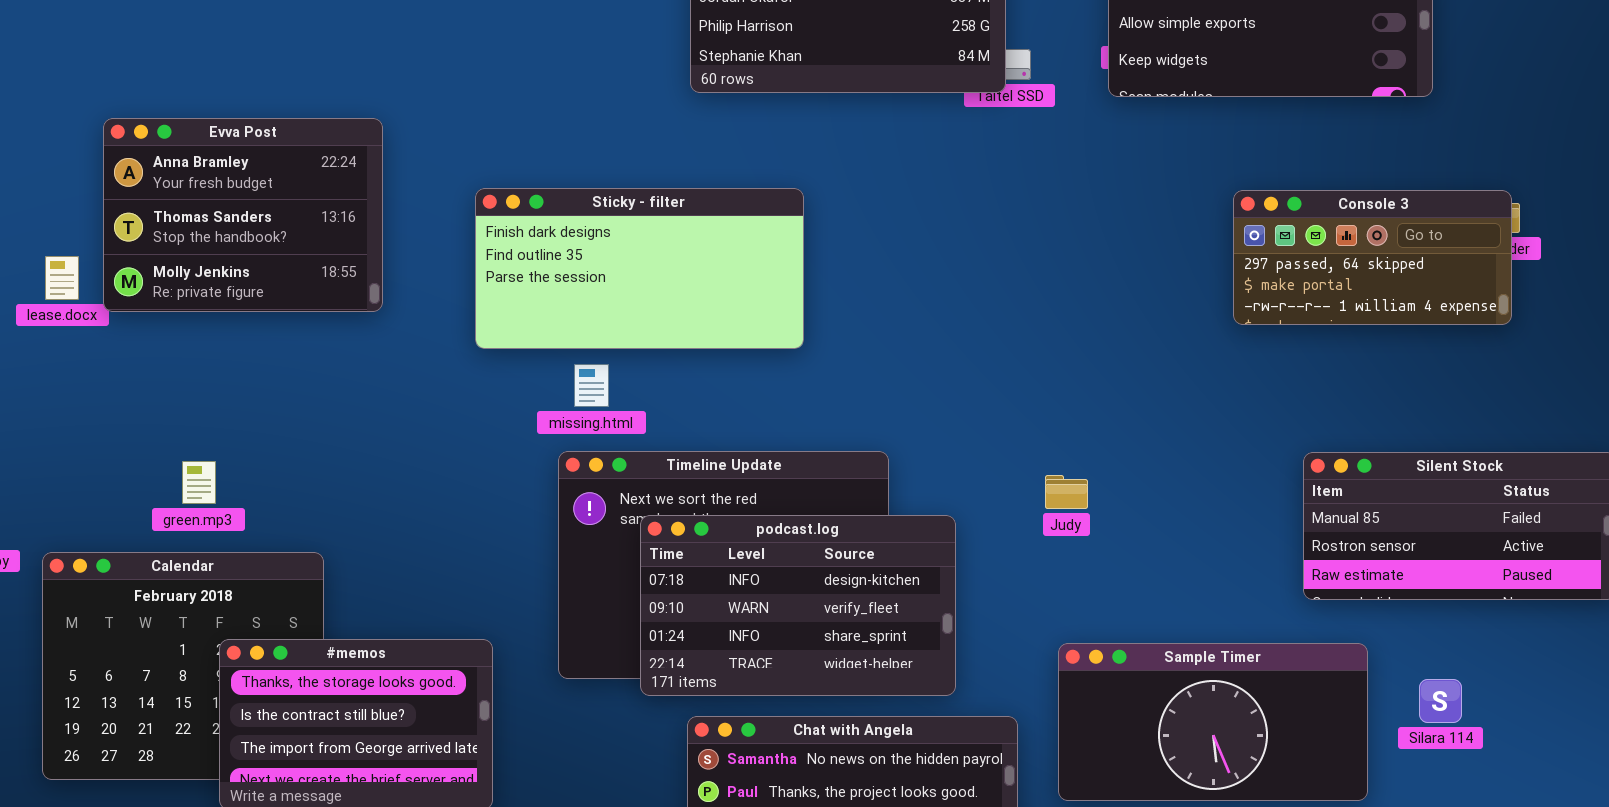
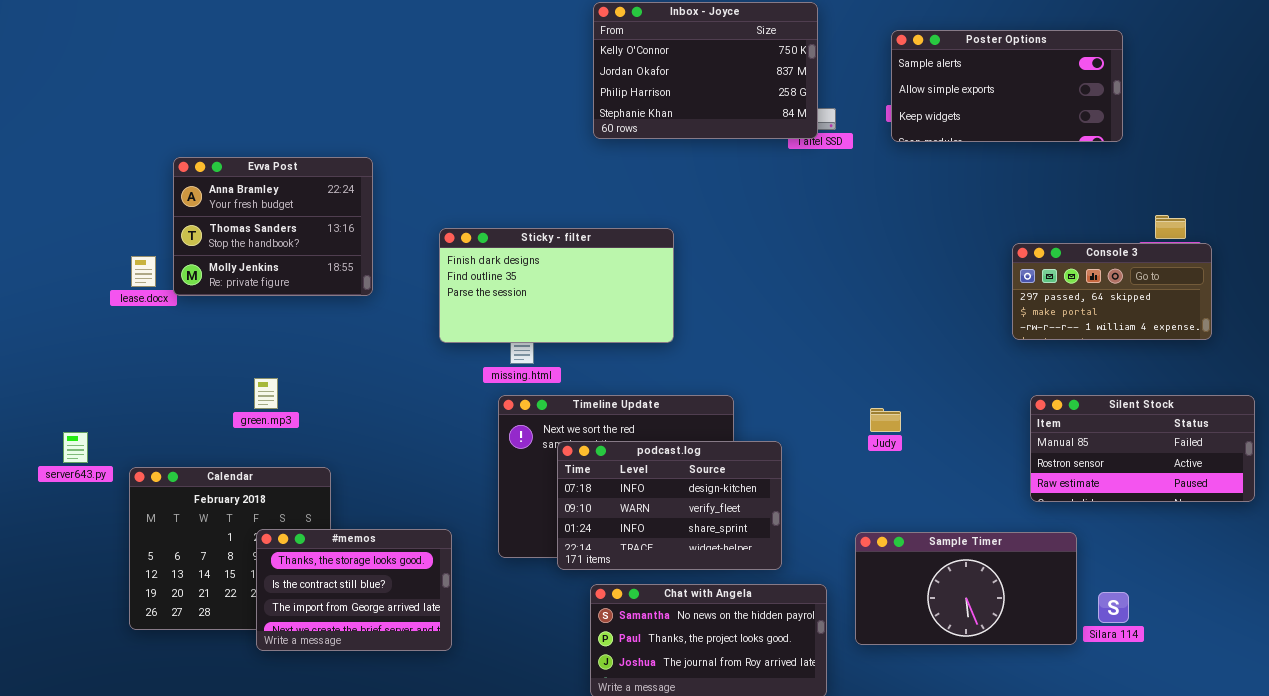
Sticky - filter: [475,188,804,349] -> [439,228,674,343], moved
Console 3: [1233,190,1512,325] -> [1012,243,1212,340], moved
green.mp3: [182,461,216,504] -> [254,378,278,409], moved
Judy: [1045,475,1088,509] -> [870,408,901,432], moved
Silara 114: [1419,679,1462,723] -> [1098,592,1129,623], moved

